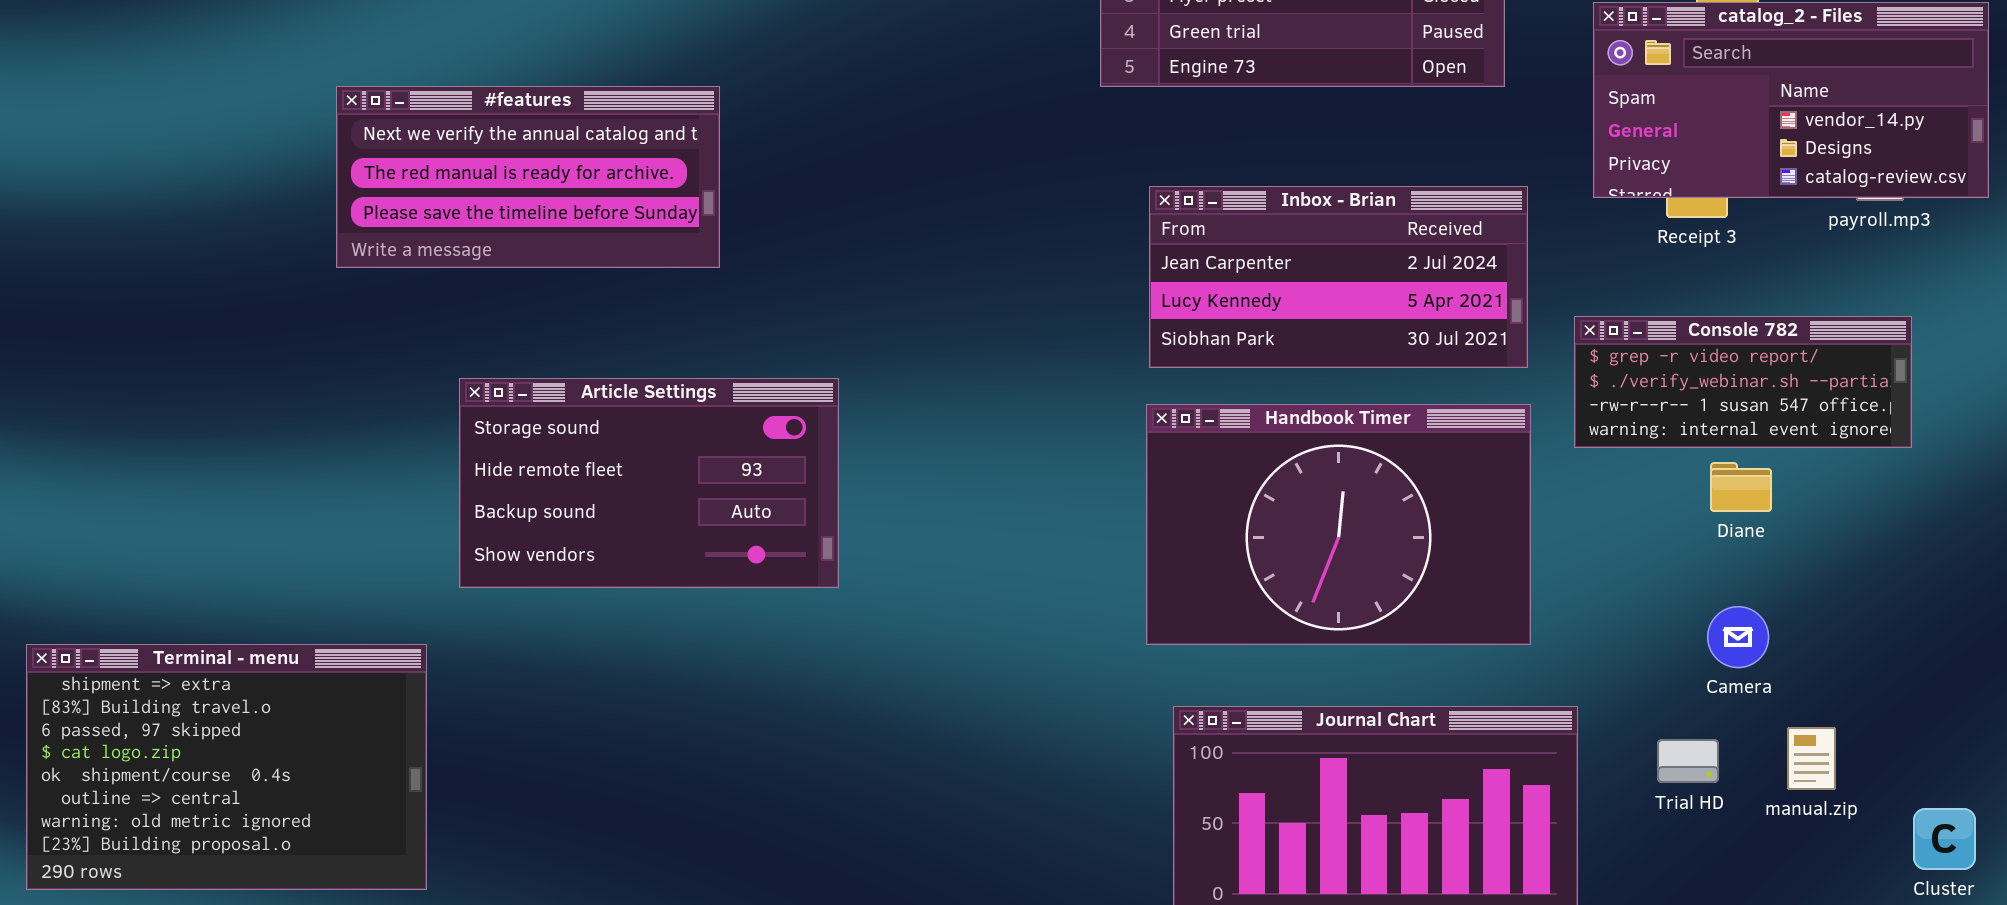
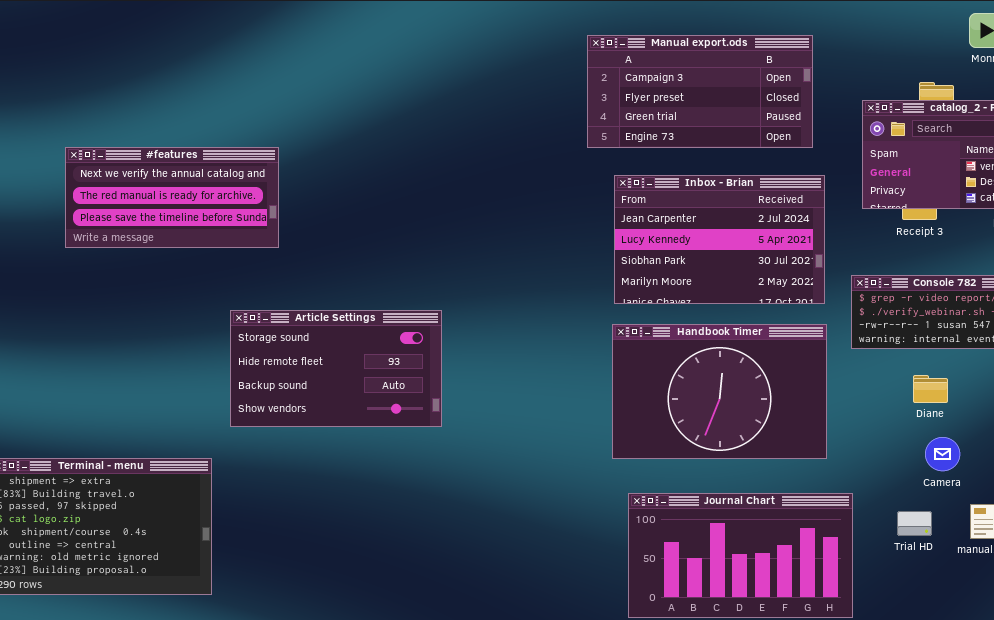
#features: [336,86,720,268] -> [65,147,279,248], moved
Inbox - Brian: [1149,186,1528,368] -> [614,175,825,304], resized
Diane: [1710,462,1772,512] -> [913,375,948,403], moved

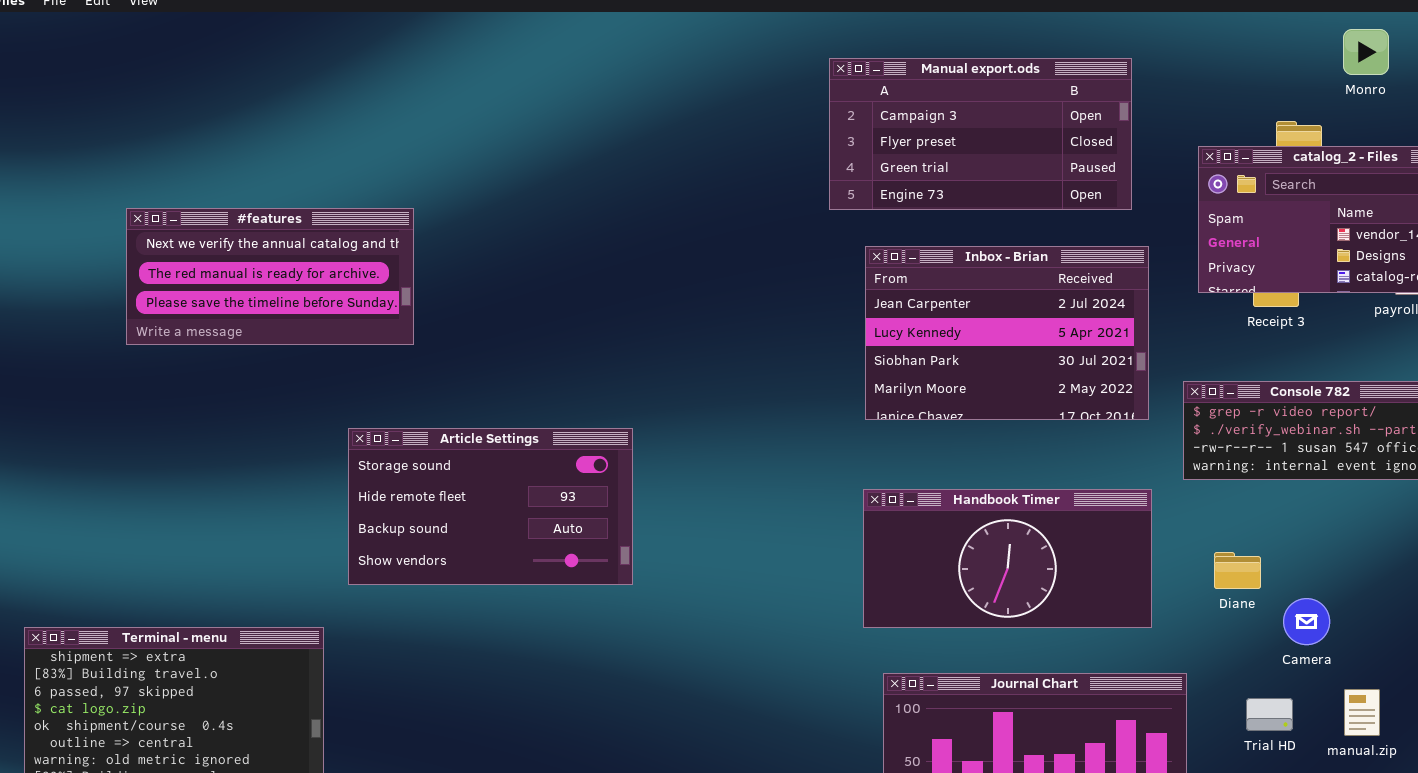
Handbook Timer: [612,324,827,459] -> [863,489,1152,628], resized
Diane: [913,375,948,403] -> [1214,552,1261,589], moved

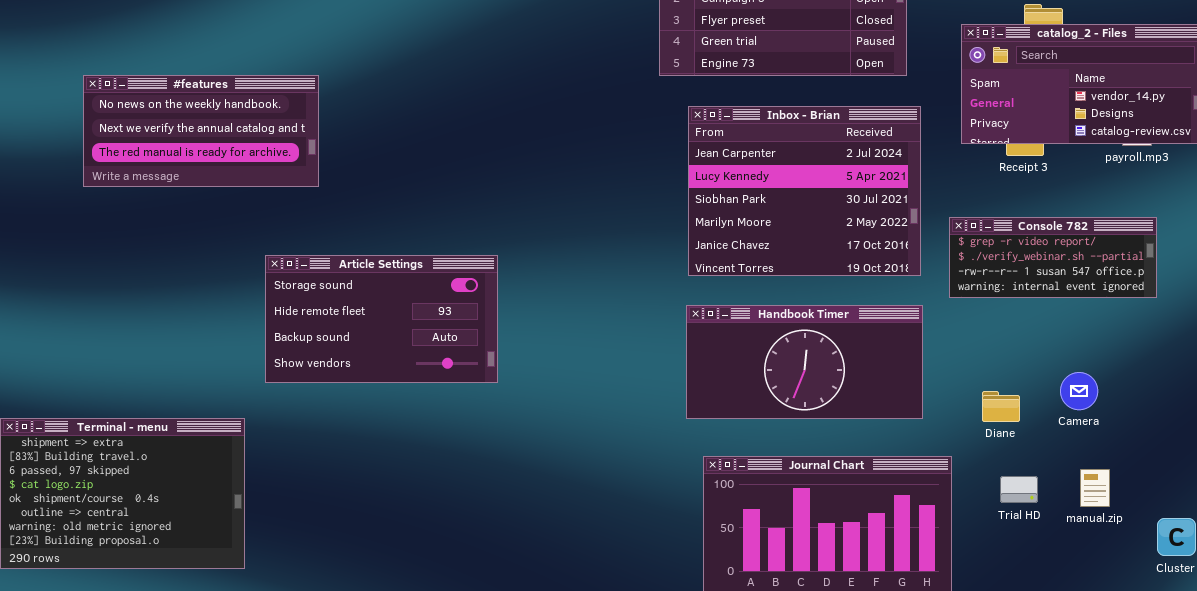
#features: [126,208,414,345] -> [83,75,319,187], scrolled up 1 row
Inbox - Brian: [865,246,1149,420] -> [688,106,921,276], resized
Diane: [1214,552,1261,589] -> [982,391,1020,422], moved
Camera: [1283,598,1330,645] -> [1060,372,1098,410], moved

